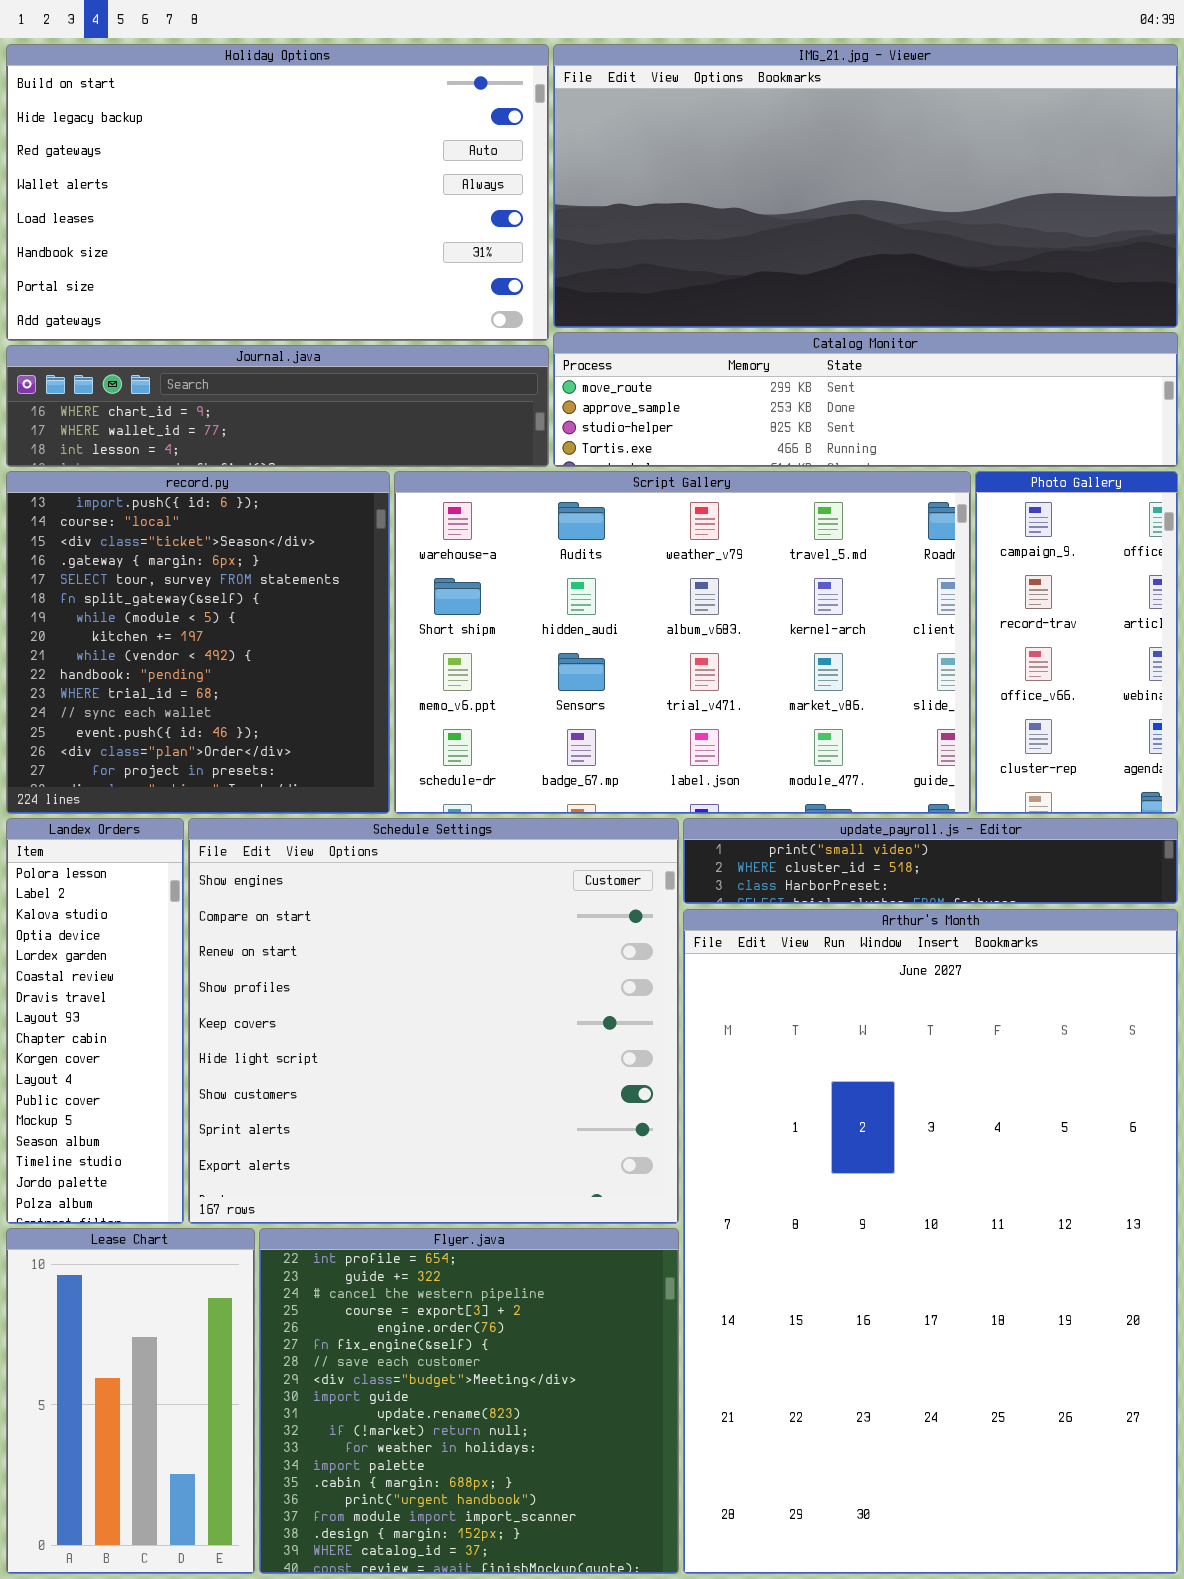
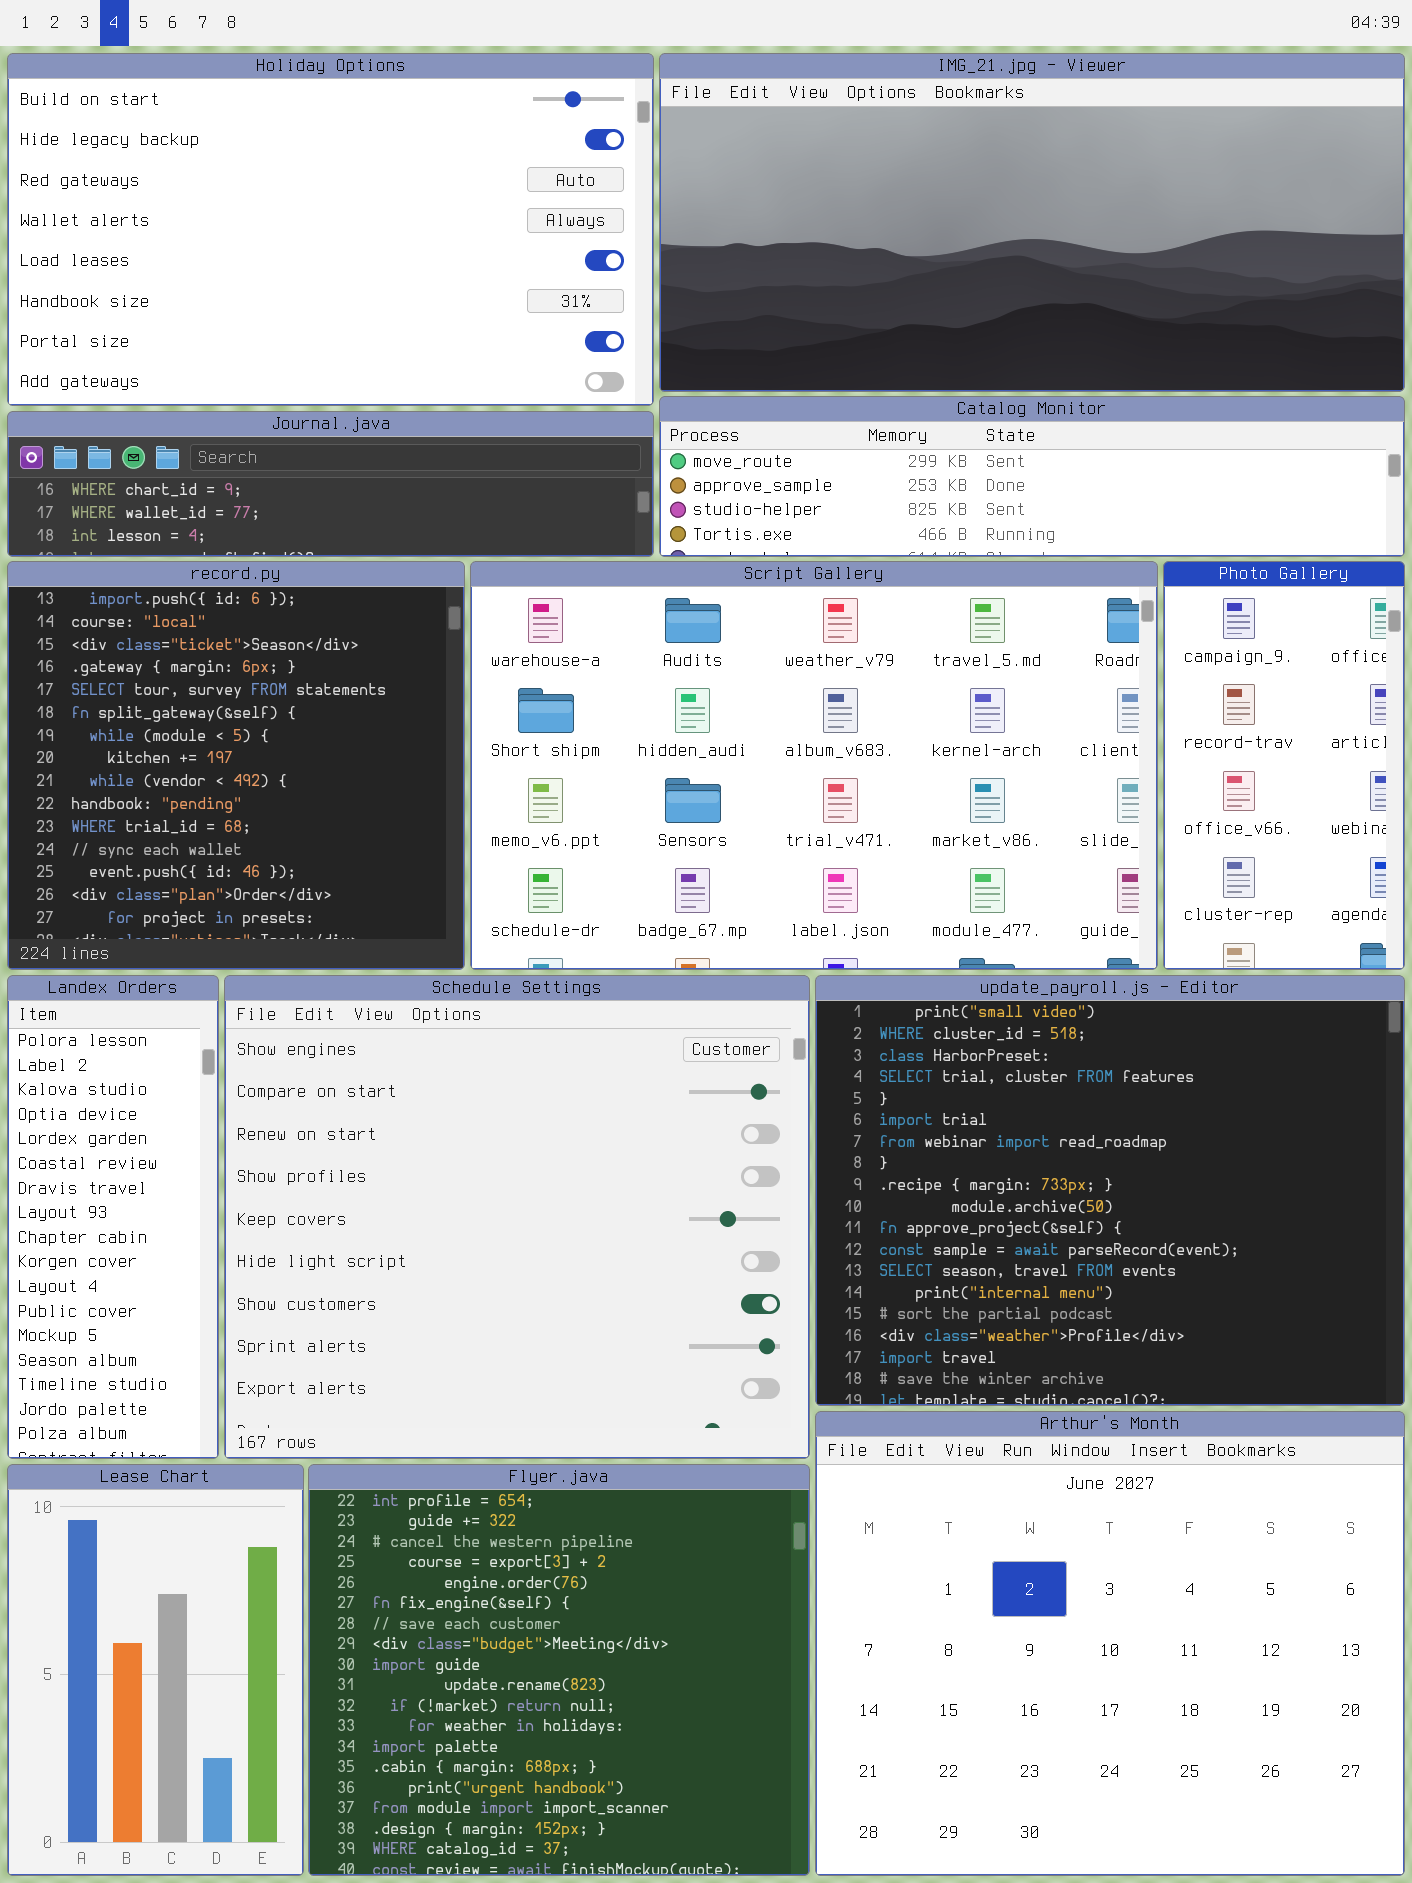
update_payroll.js - Editor: [683,818,1178,904] -> [815,975,1405,1406], resized
Arthur's Month: [683,909,1178,1574] -> [815,1411,1405,1876], resized

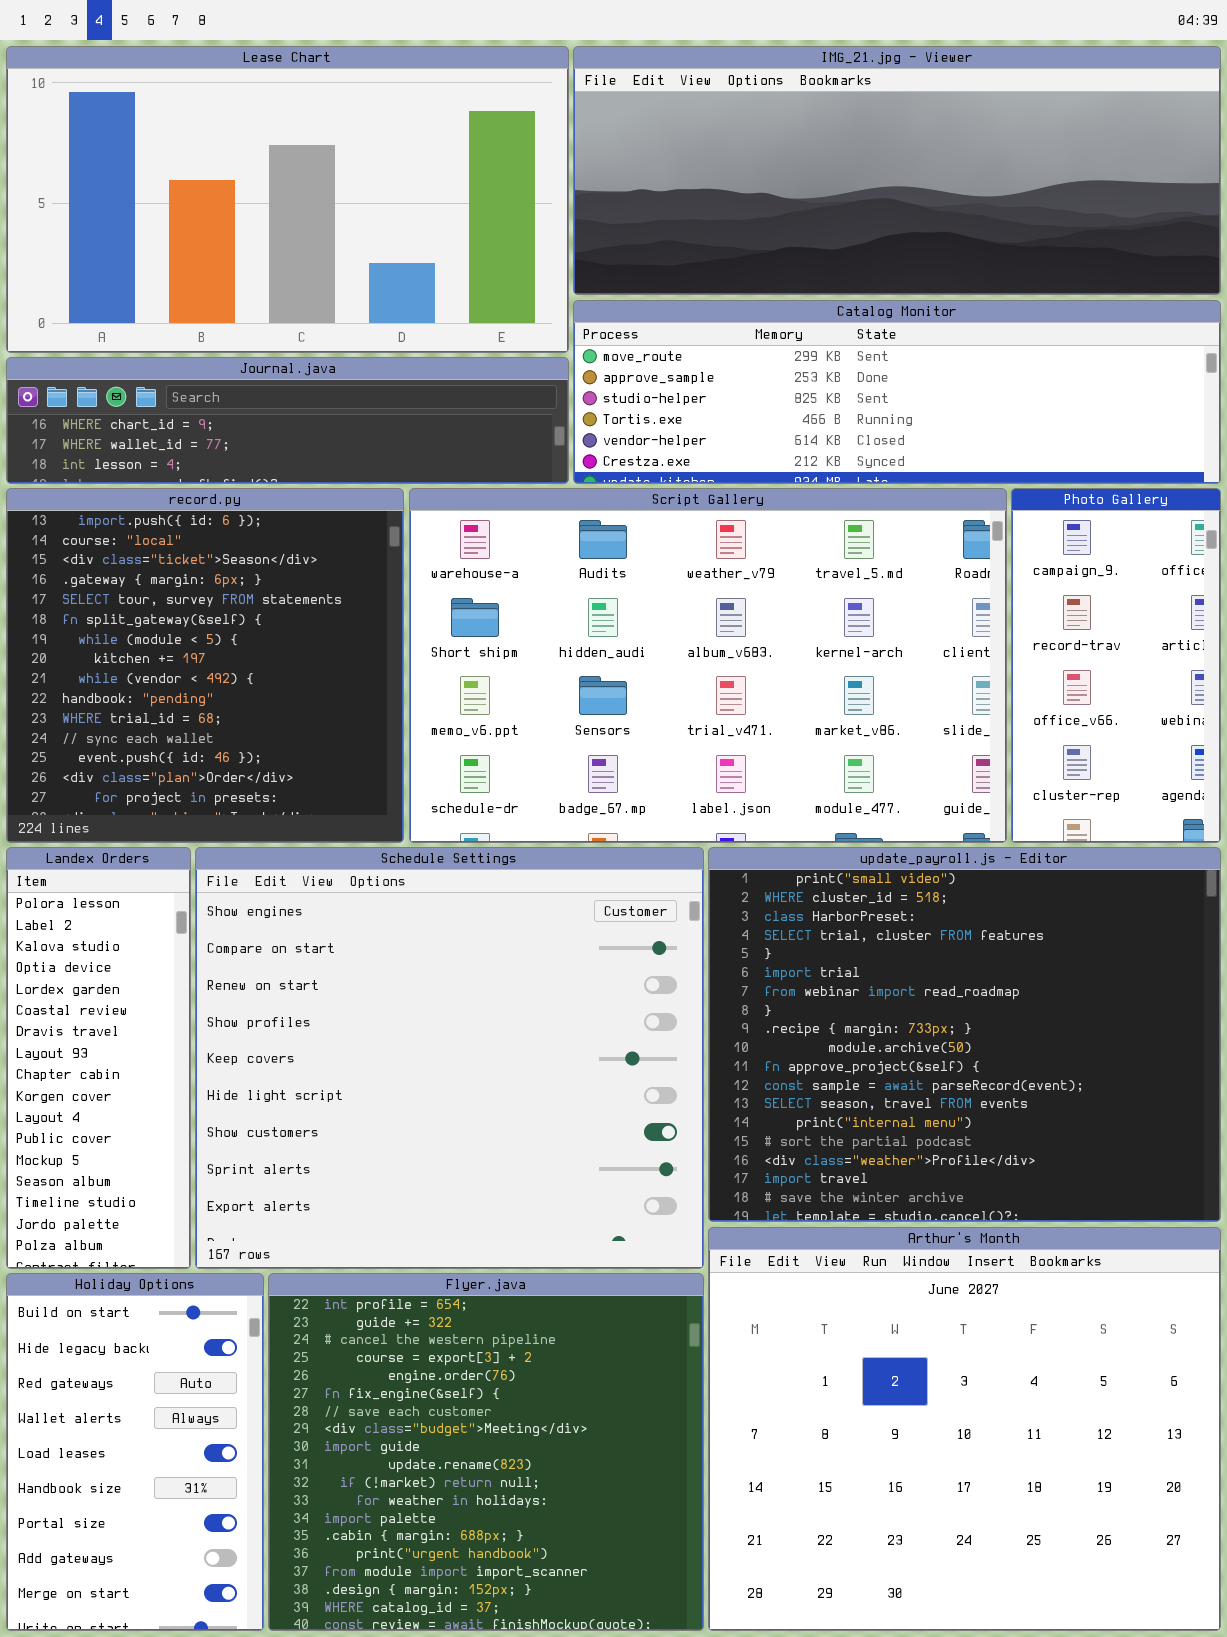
Holiday Options: [7,53,654,406] -> [6,1273,264,1631], moved, resized
IMG_21.jpg - Viewer: [659,53,1405,392] -> [573,46,1221,295], resized
Catalog Monitor: [659,396,1405,557] -> [573,300,1221,484], resized
Lease Chart: [7,1464,304,1876] -> [6,46,569,353], moved, resized

